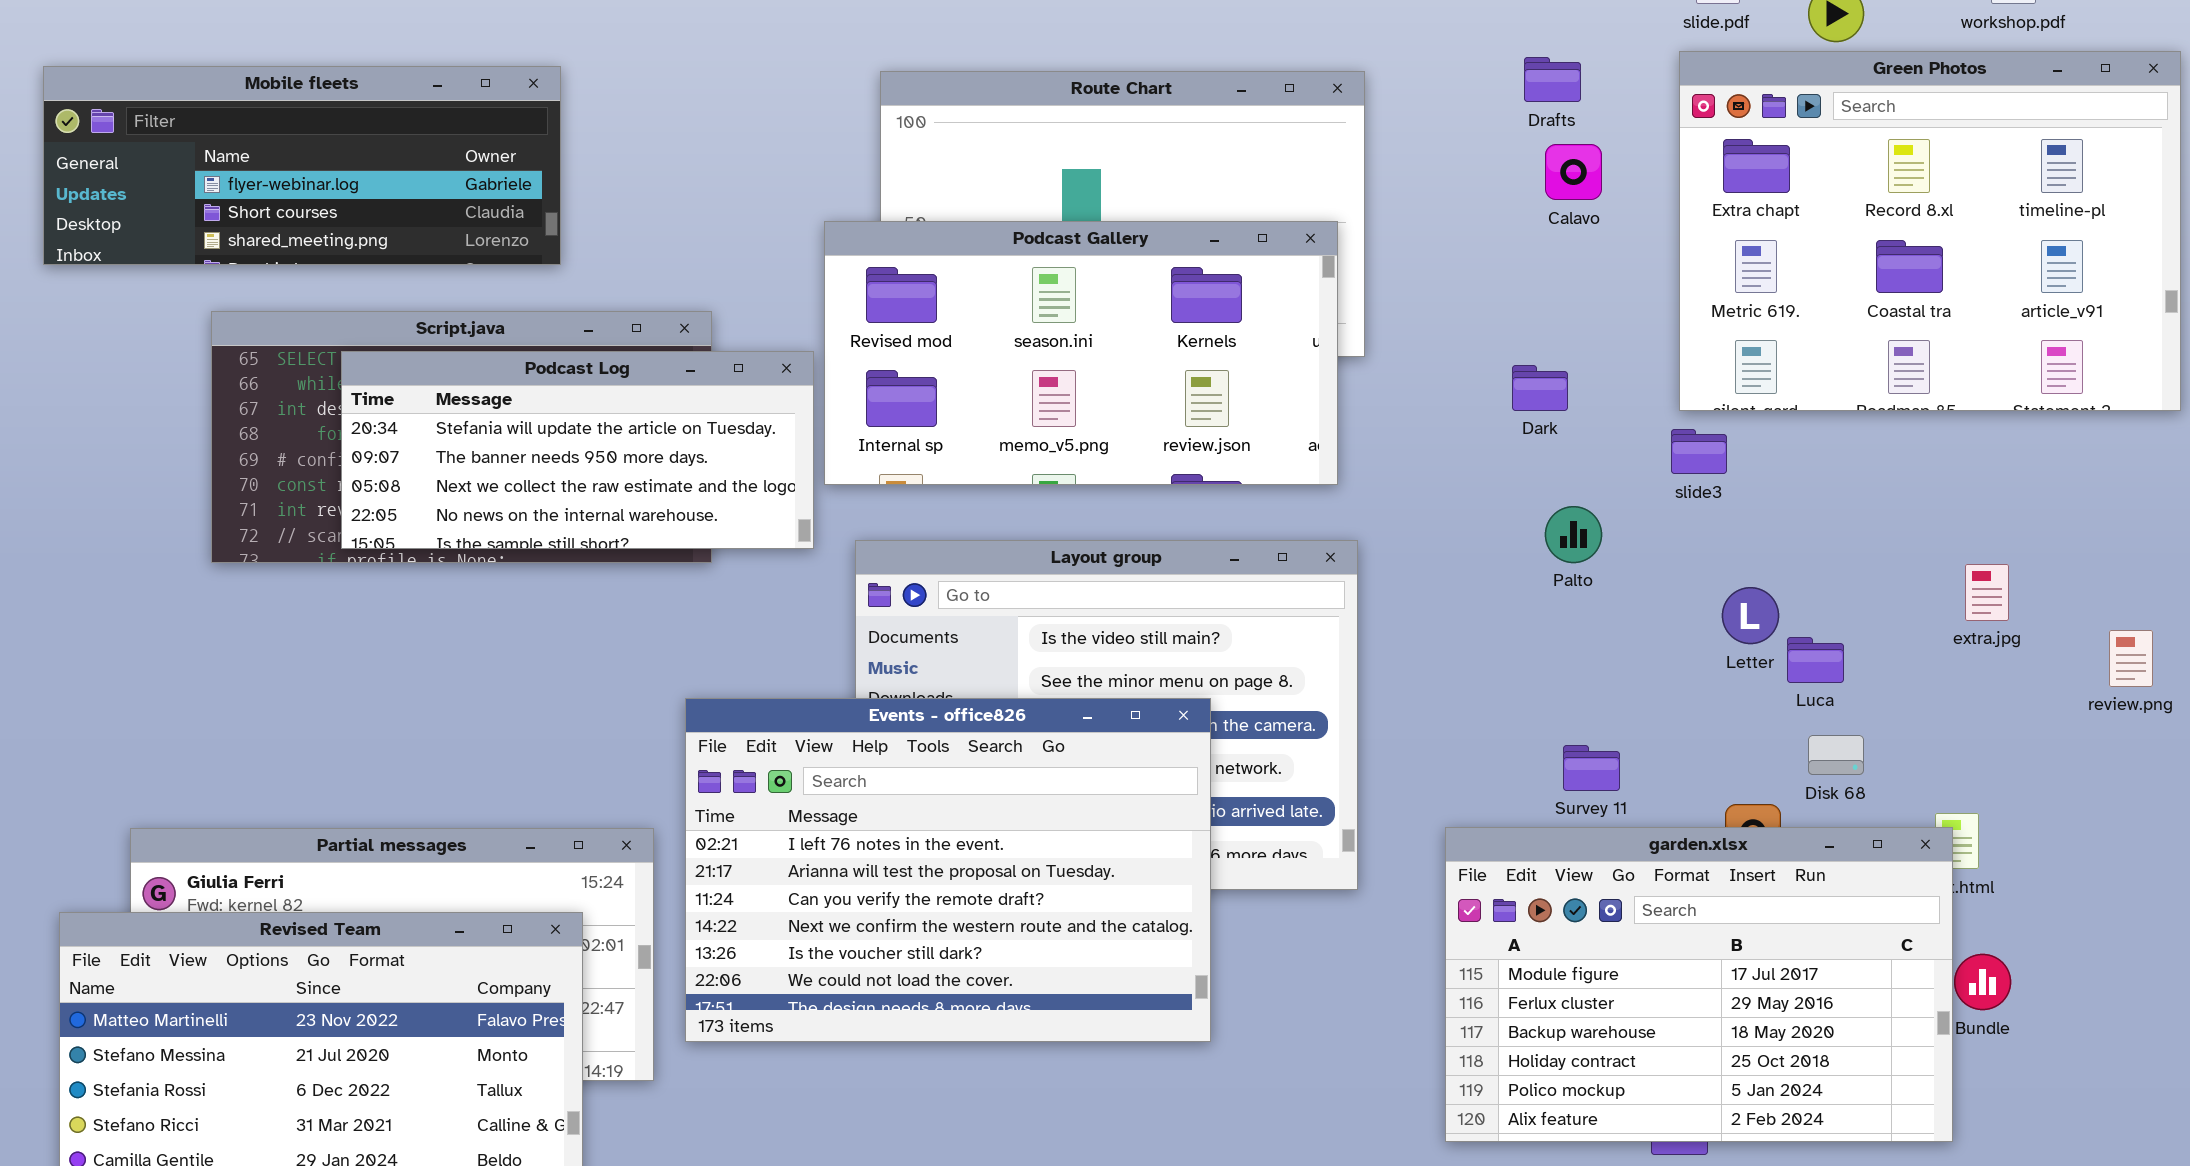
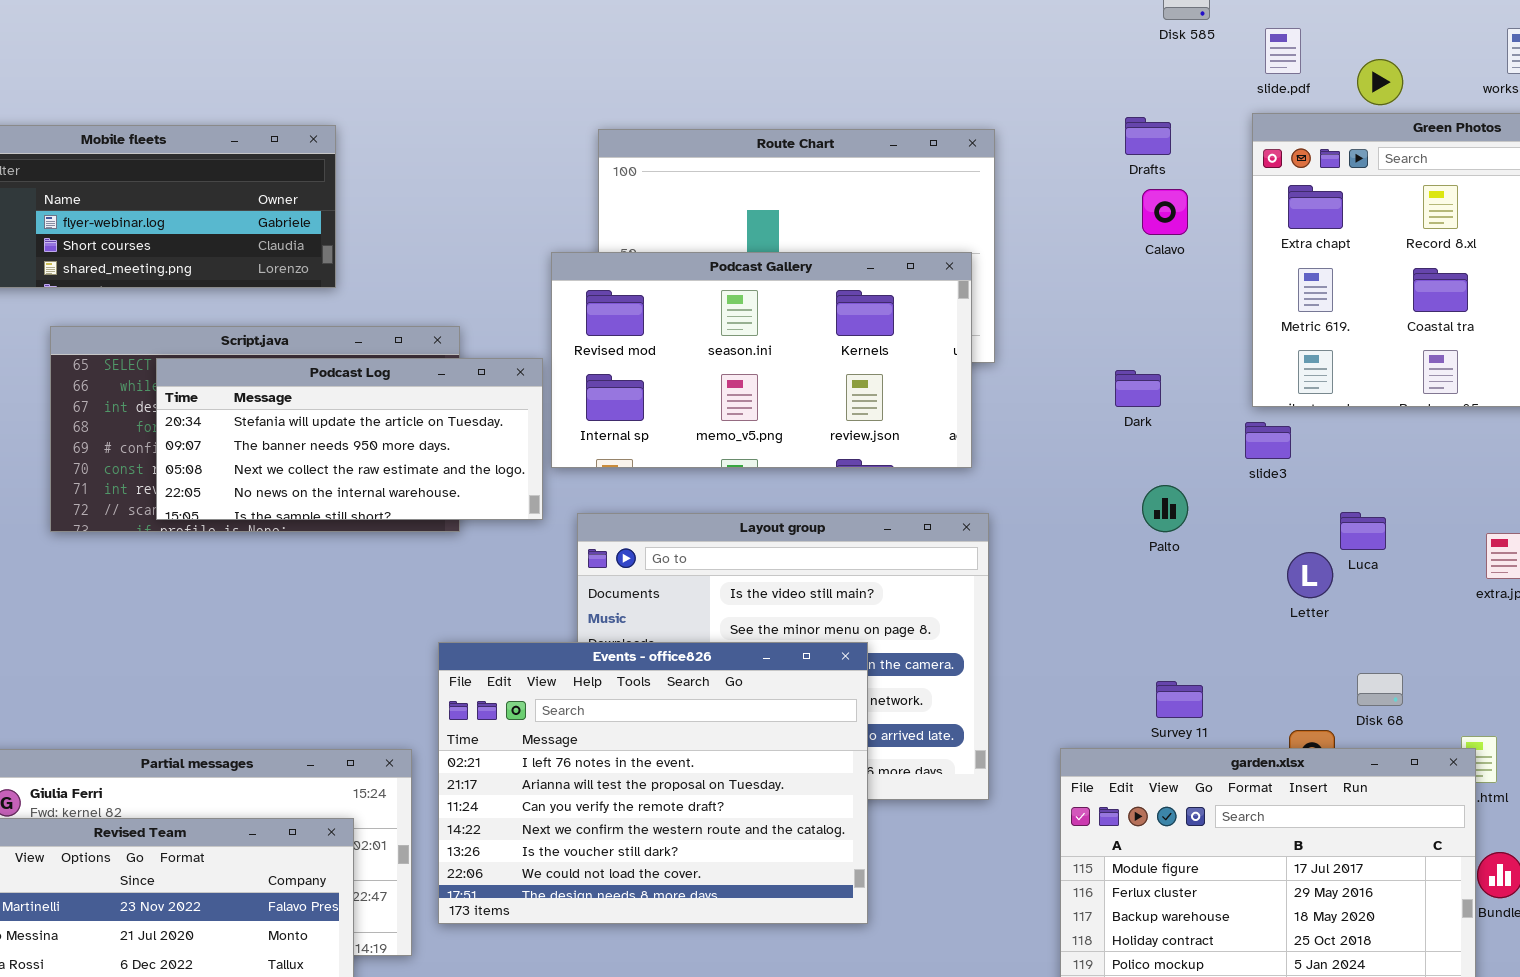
Luca: [1787,637,1844,683] -> [1340,512,1386,550], moved

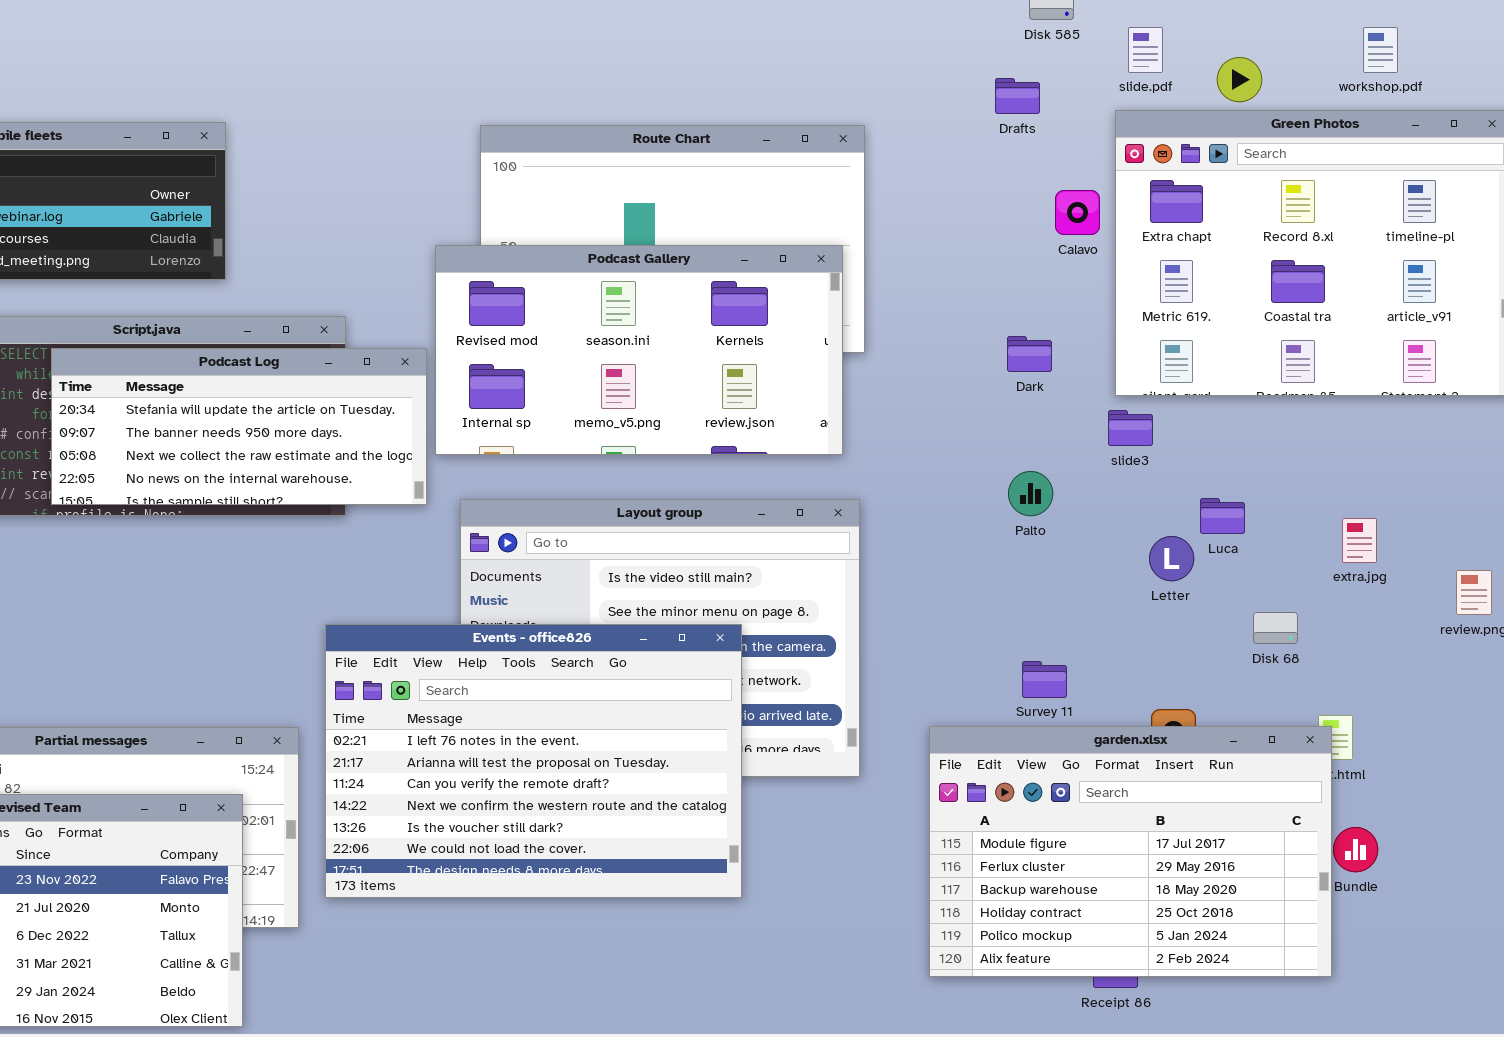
Drafts: [1125,117,1171,155] -> [995,78,1040,114], moved
Calavo: [1142,189,1188,235] -> [1055,190,1100,235], moved
Dark: [1115,370,1161,407] -> [1007,336,1052,372], moved
Disk 68: [1357,673,1403,706] -> [1253,612,1298,644], moved

